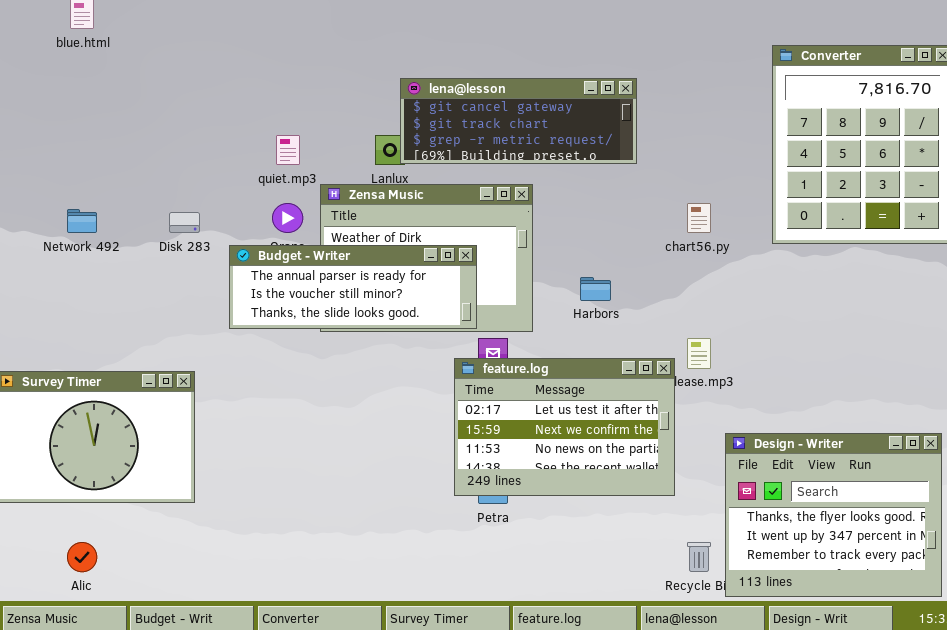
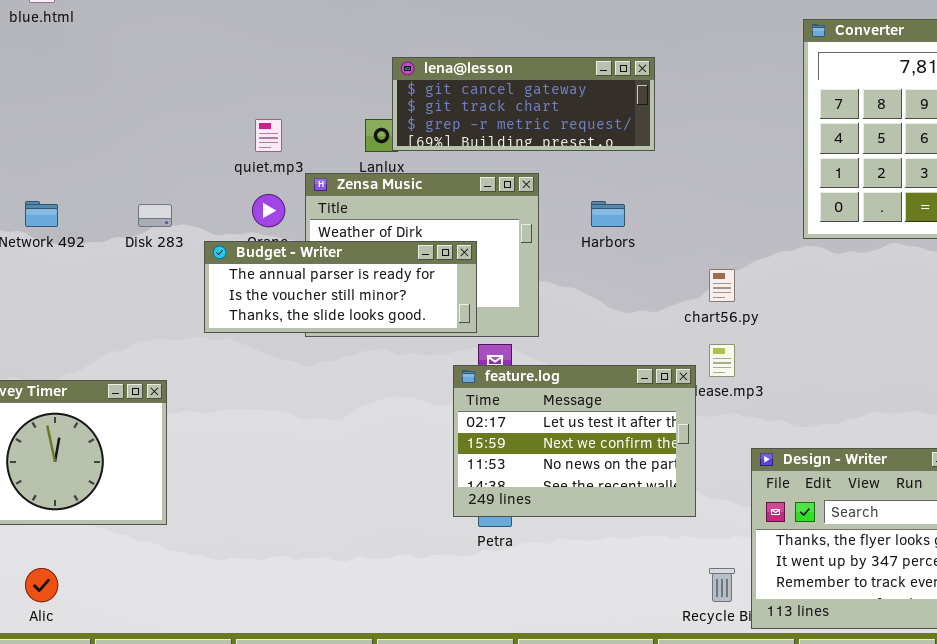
chart56.py: [687,203,711,233] -> [709,269,735,302], moved
Harbors: [580,277,611,301] -> [591,201,625,227], moved

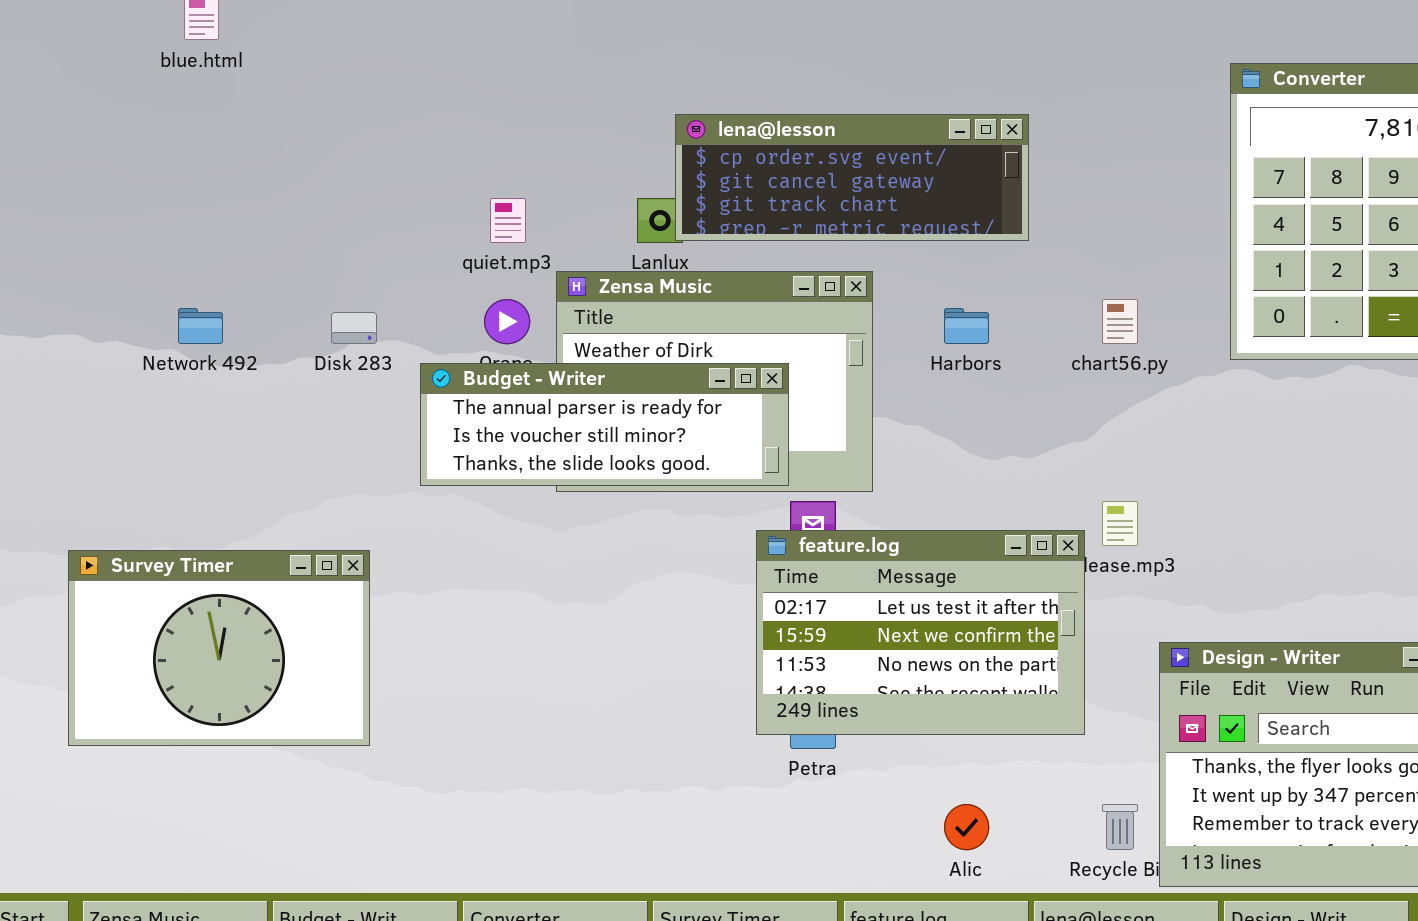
lena@lesson: [392,57,655,151] -> [675,114,1029,241], scrolled up 1 row
chart56.py: [709,269,735,302] -> [1102,299,1138,344], moved
Alic: [25,568,58,602] -> [944,804,989,850], moved

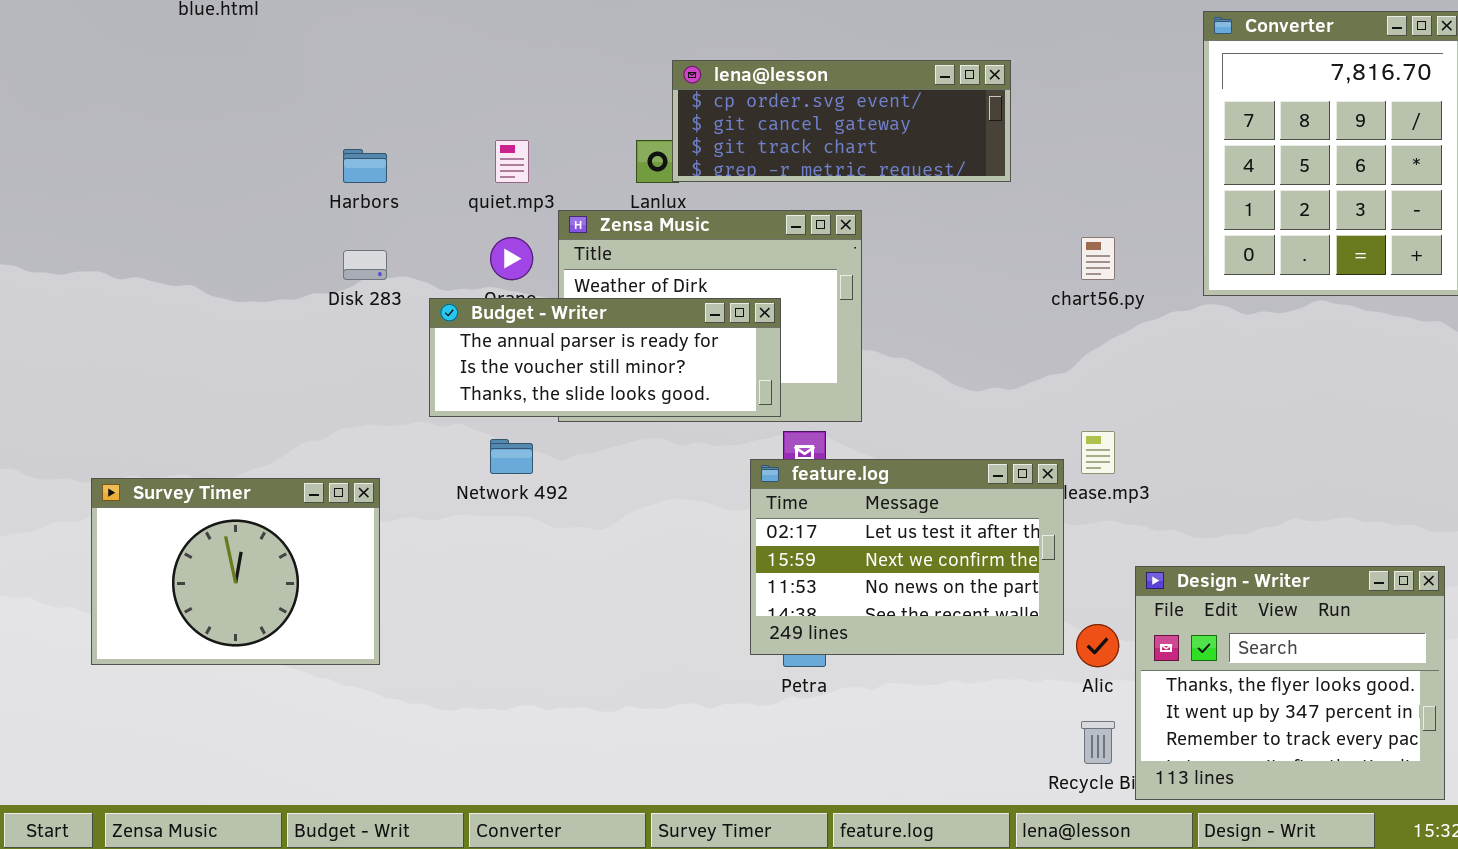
Network 492: [178,308,223,344] -> [490,439,533,474], moved
Harbors: [944,308,989,344] -> [343,149,387,183], moved
Alic: [944,804,989,850] -> [1076,624,1119,667], moved

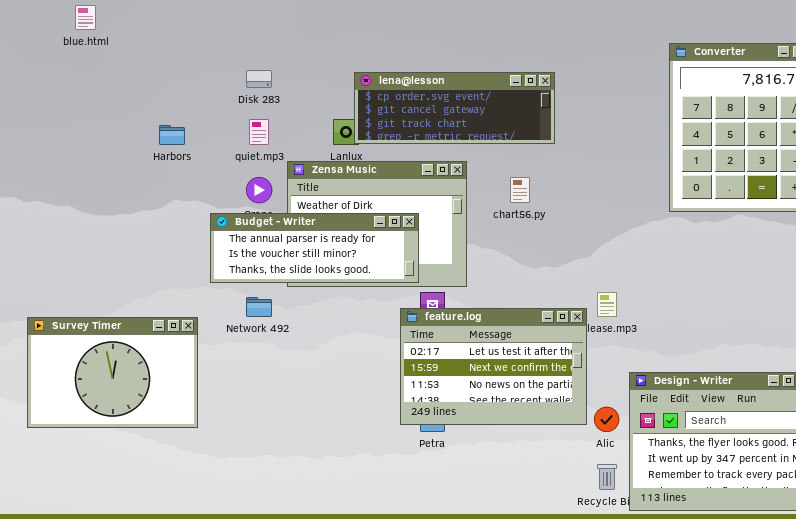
chart56.py: [1081,237,1115,280] -> [510,177,530,203], moved
Disk 283: [343,250,387,280] -> [246,70,272,88], moved
Survey Timer: [91,478,380,665] -> [27,317,198,428], moved

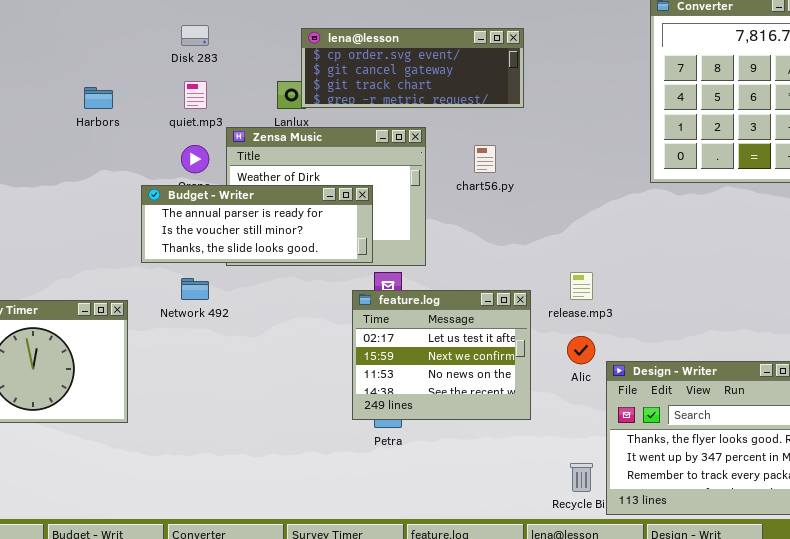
feature.log: [400,308,587,425] -> [352,290,531,420], resized
Alic: [594,407,619,432] -> [567,336,595,364], moved

